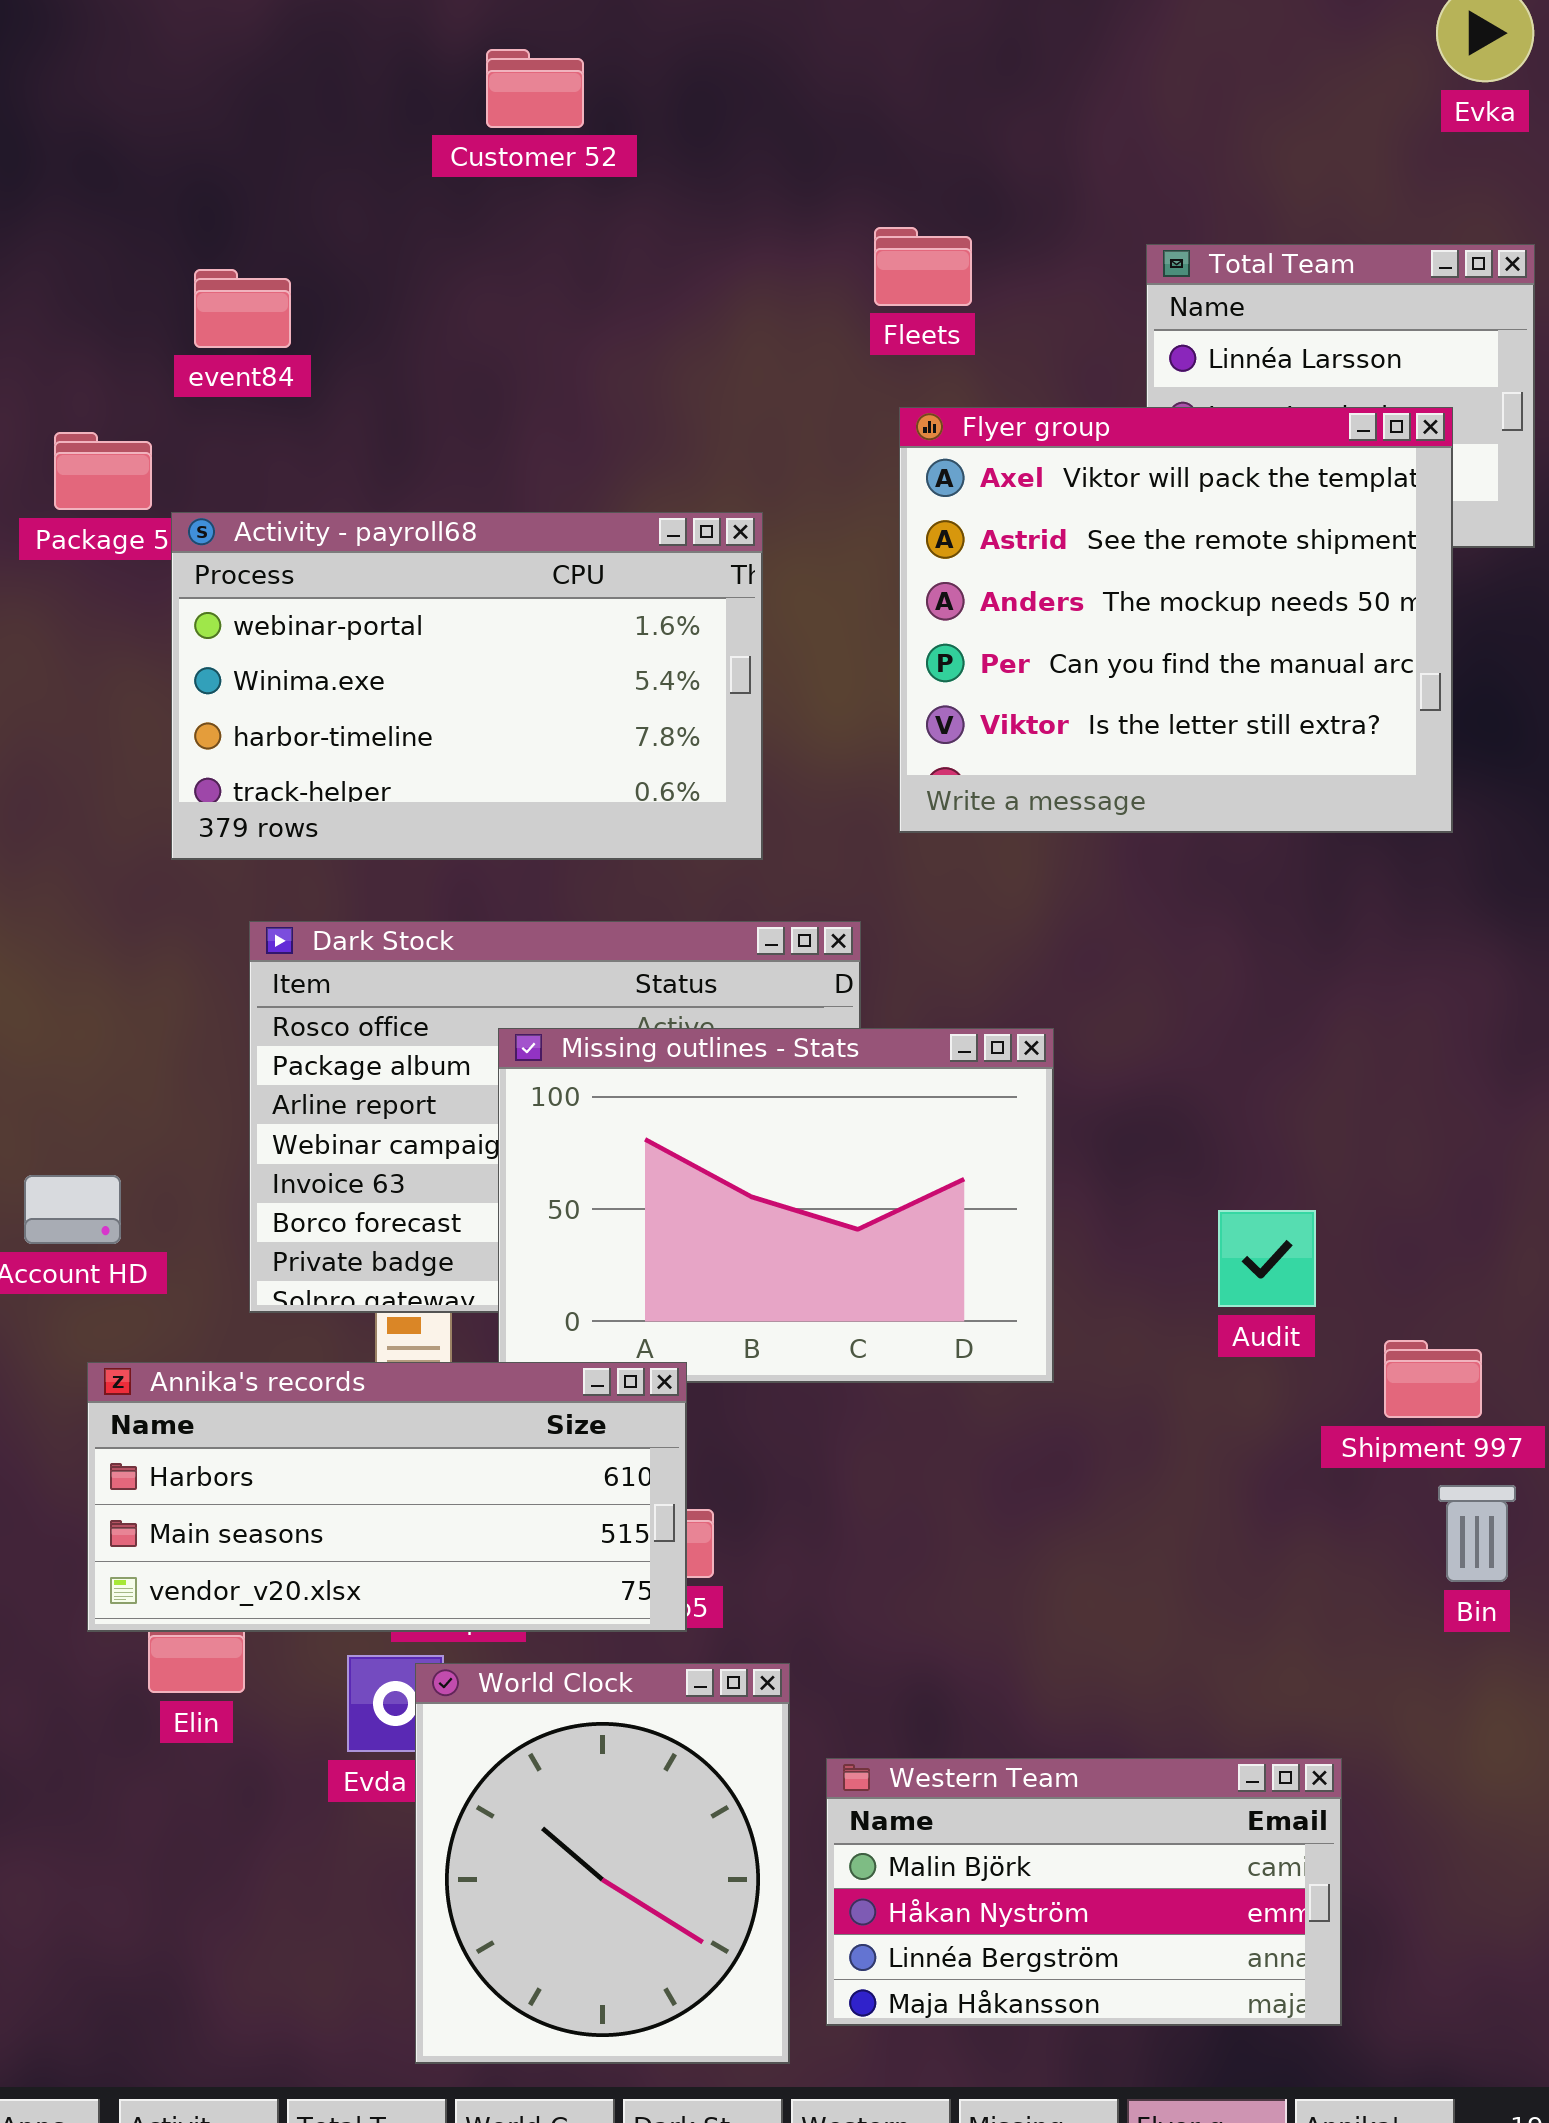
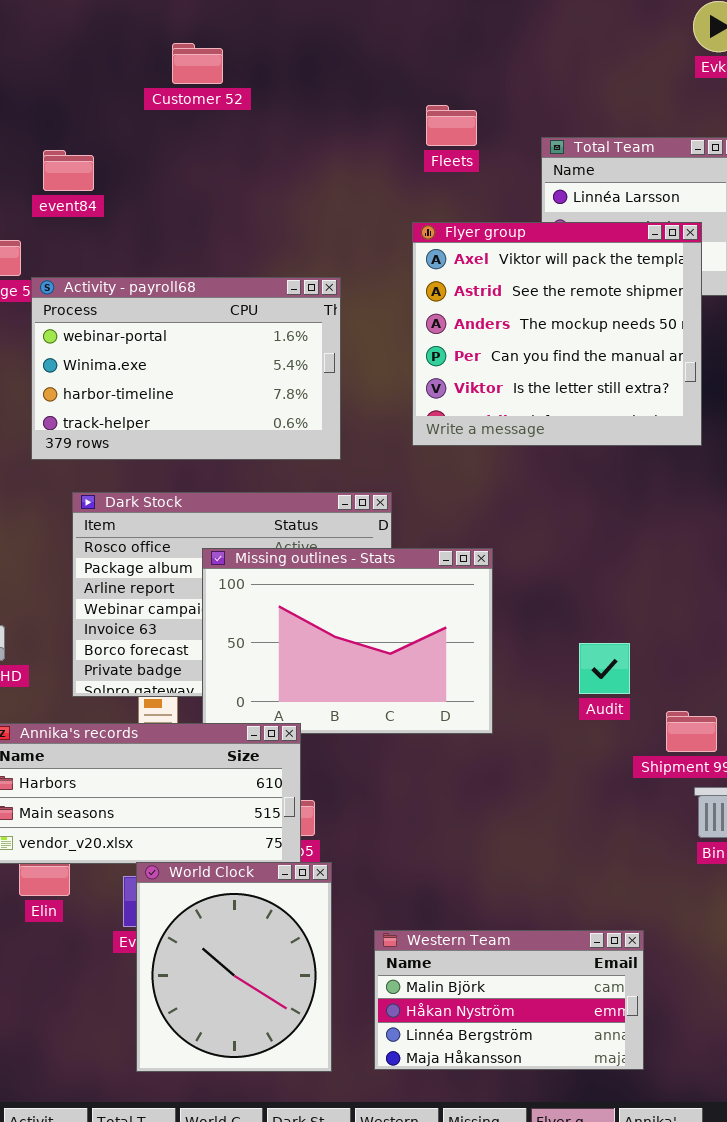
Customer 52: [486,49,584,128] -> [172,43,223,84], moved
Fleets: [874,227,972,306] -> [426,105,477,146], moved
World Clock: [415,1663,790,2064] -> [136,862,332,1072], moved

